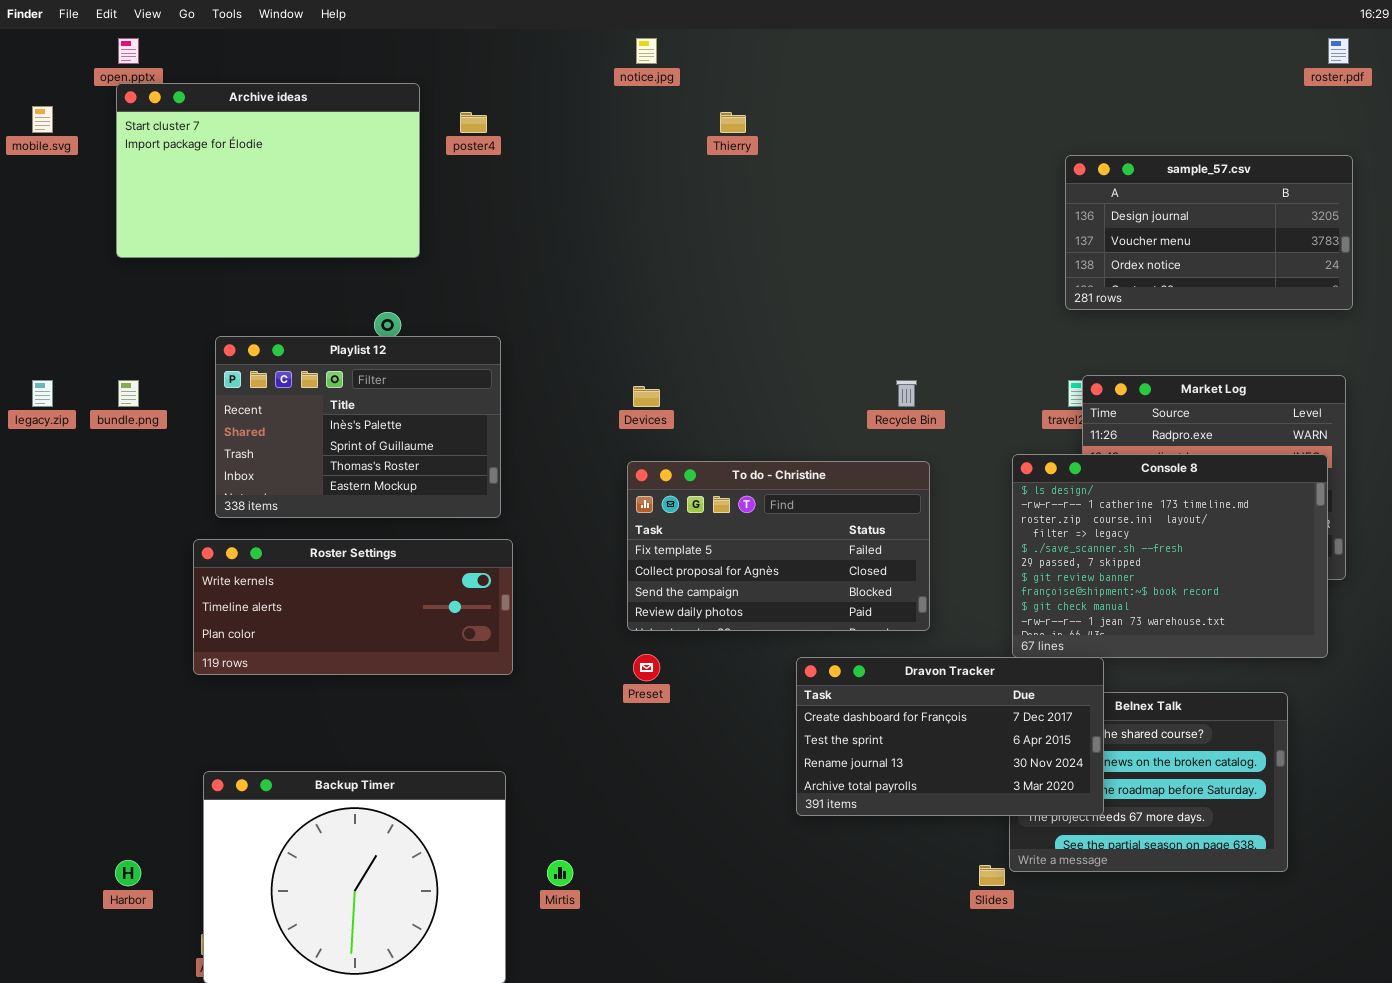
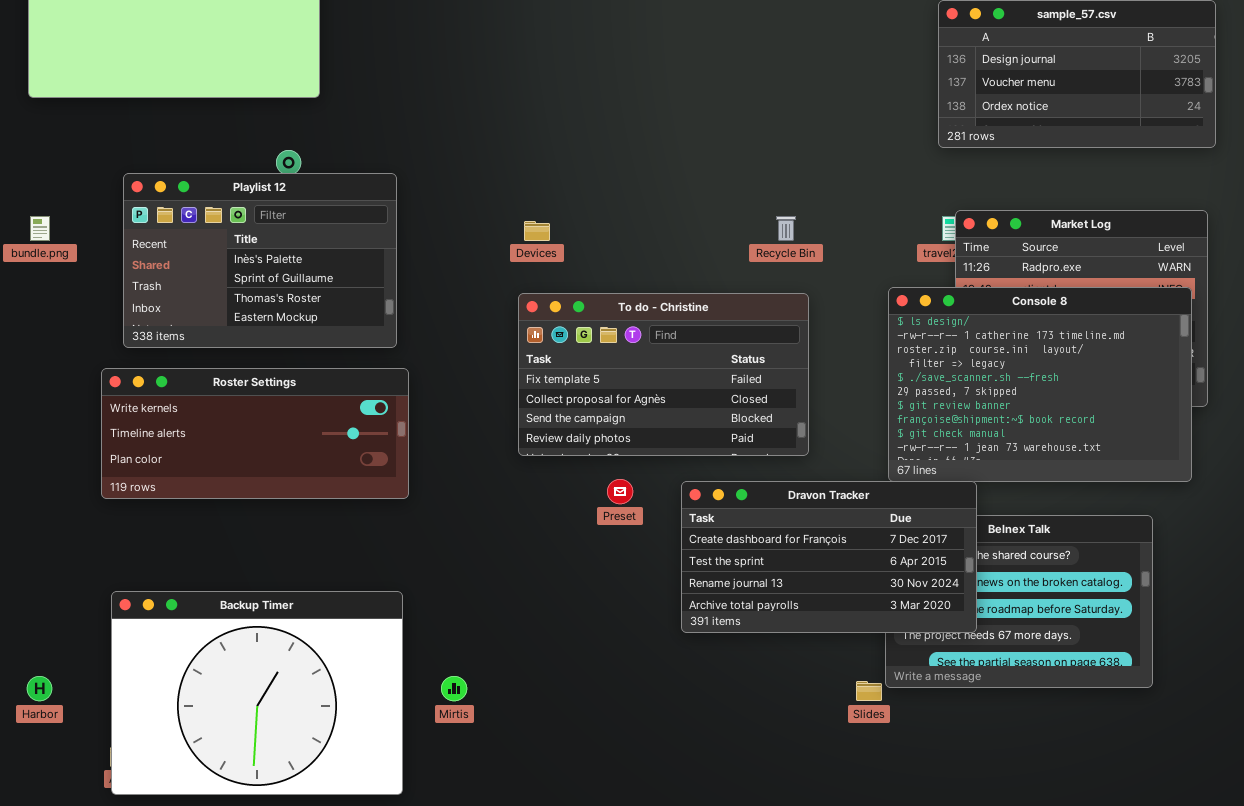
Preset: [633,654,660,681] -> [607,479,633,504], moved

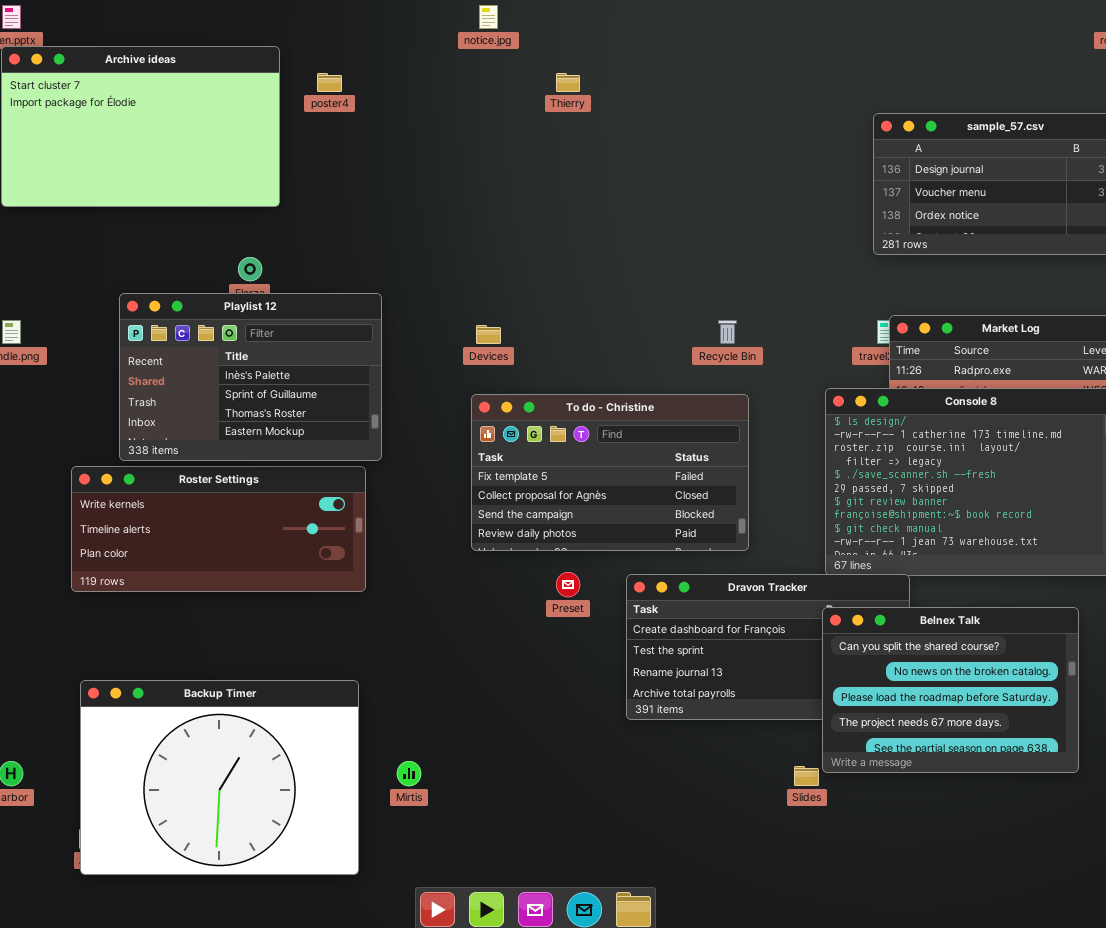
Playlist 12: [123,173,397,348] -> [119,293,382,461], moved
Belnex Talk: [885,515,1153,688] -> [822,607,1079,773], raised

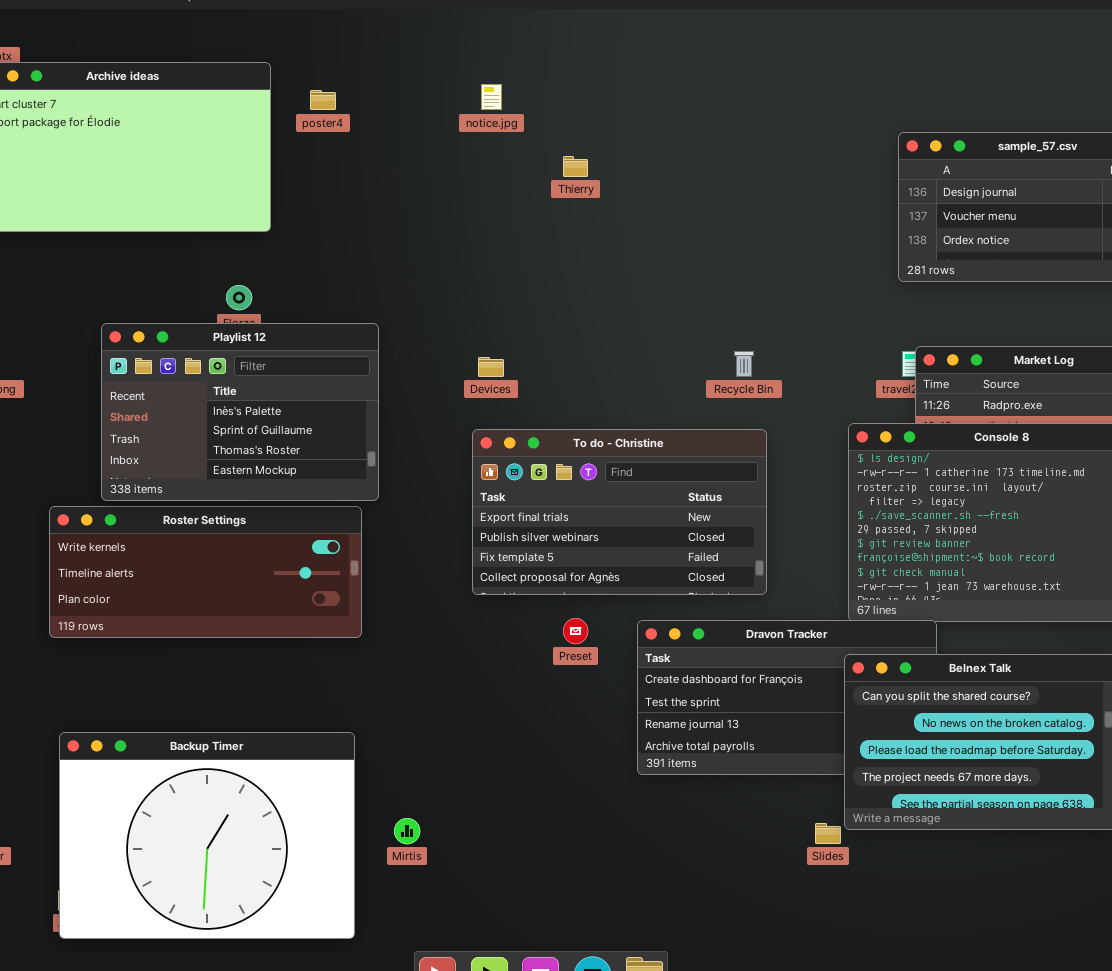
notice.jpg: [479,5,498,29] -> [481,84,502,110], moved
Thierry: [556,73,580,92] -> [563,156,588,177], moved
To do - Christine: [471,394,749,551] -> [472,429,767,595], scrolled up 2 rows

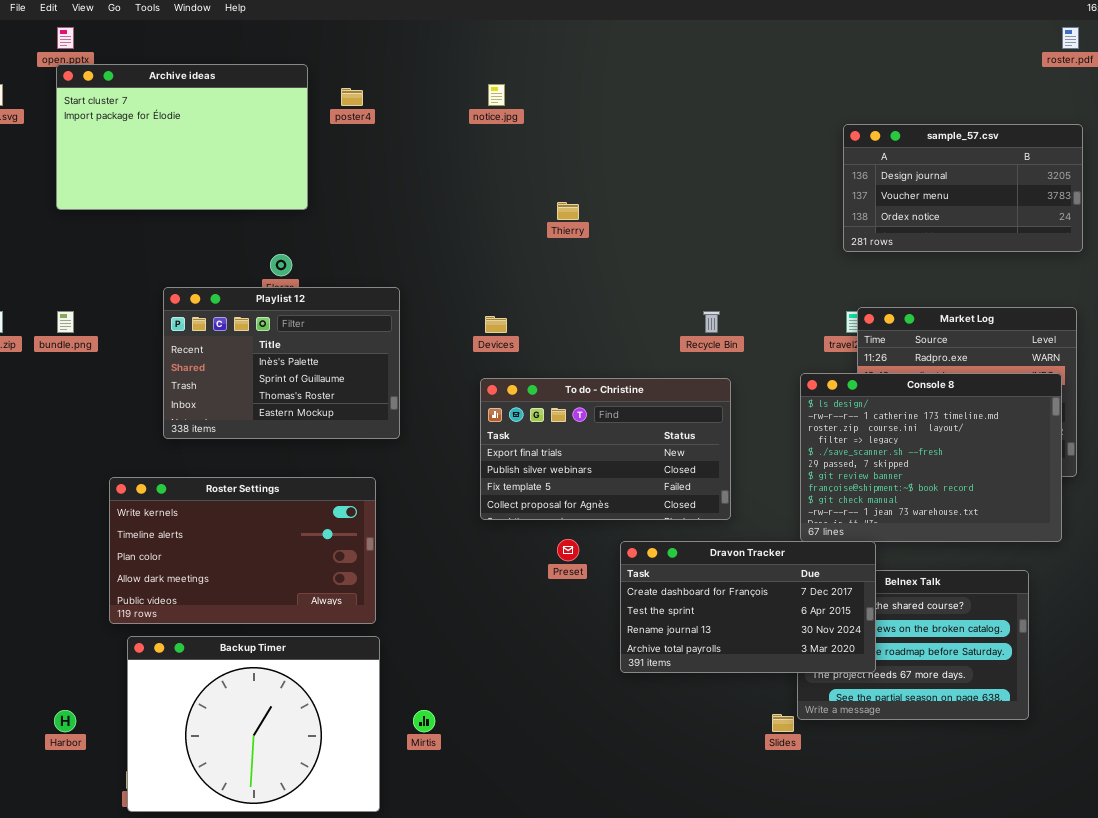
Thierry: [563,156,588,177] -> [557,202,579,220], moved
Roster Settings: [49,506,362,638] -> [109,477,376,624], moved, resized
Dravon Tracker: [637,620,937,775] -> [620,541,876,673], raised

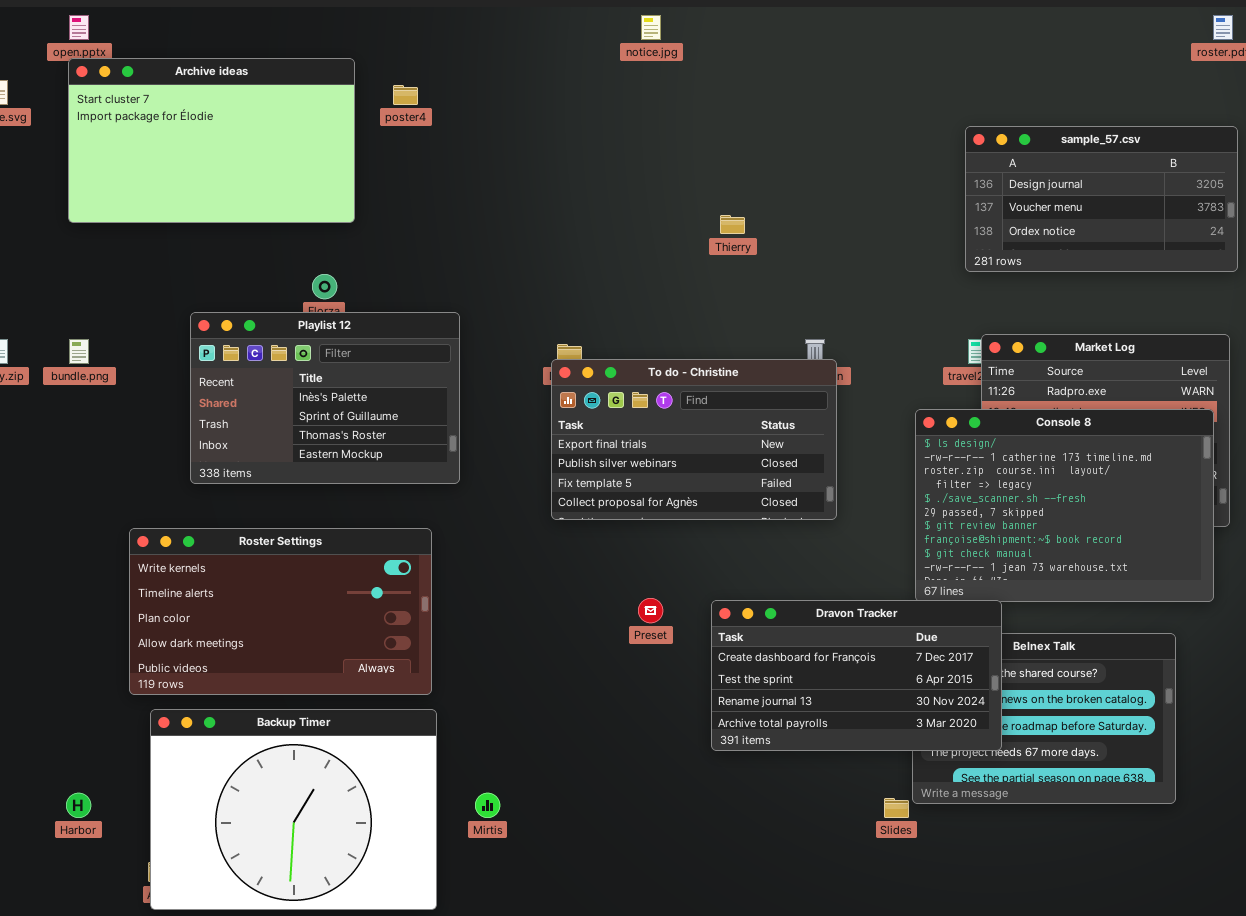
notice.jpg: [488,84,505,106] -> [641,15,661,40], moved
Thierry: [557,202,579,220] -> [720,215,745,234], moved
To do - Christine: [480,378,731,520] -> [551,359,837,520], moved

